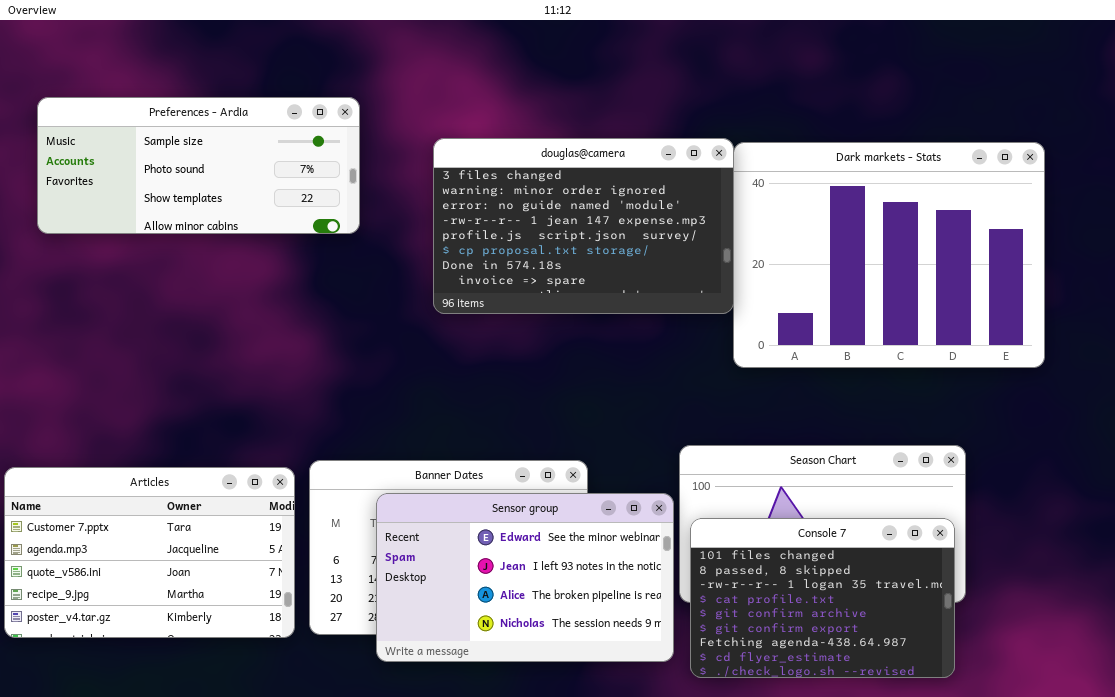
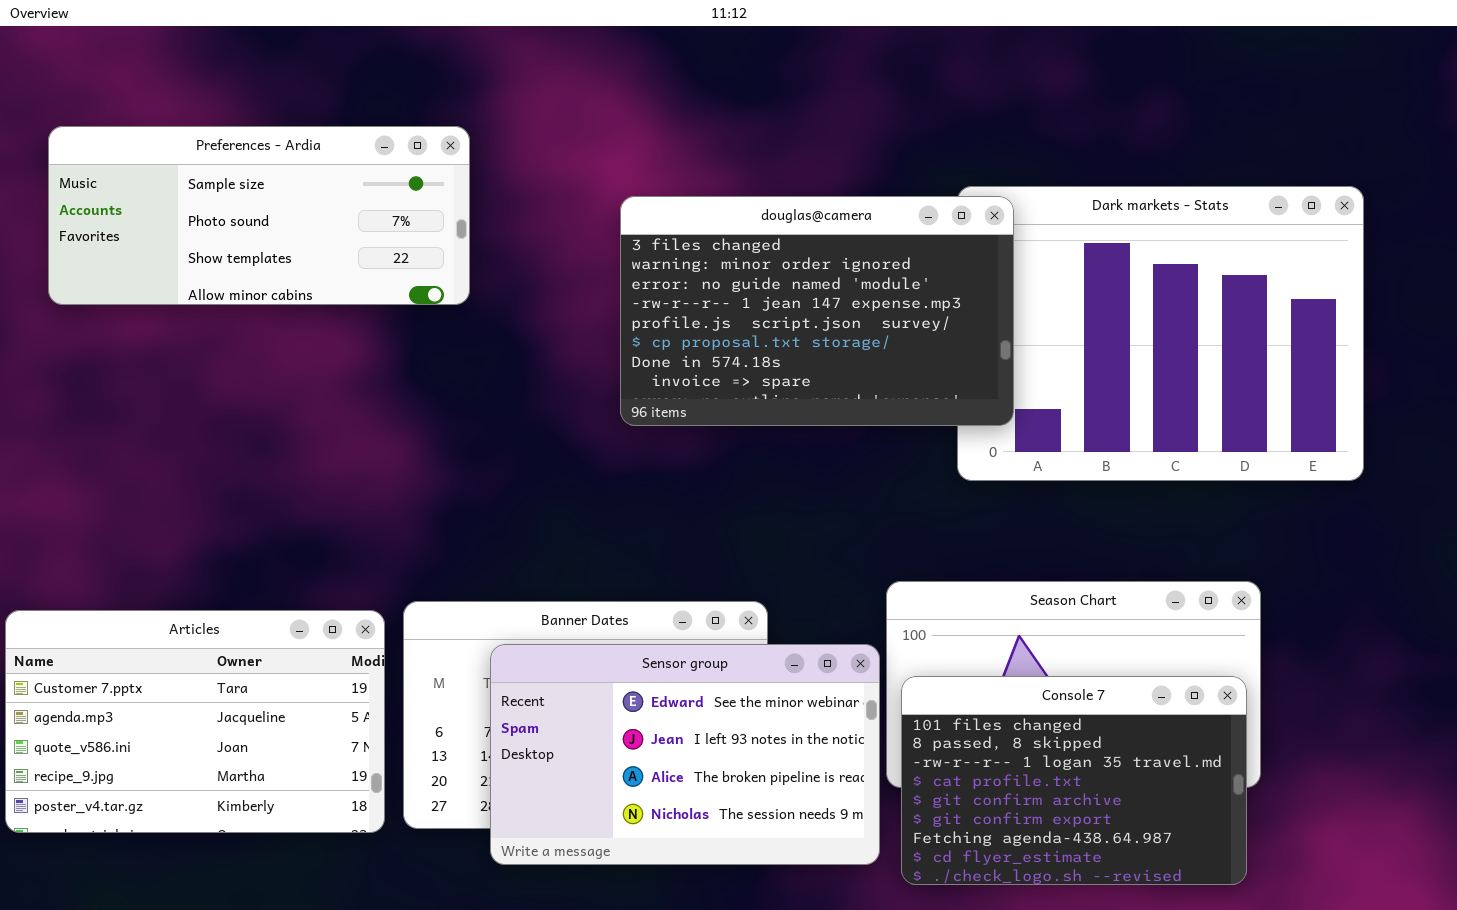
douglas@camera: [433,138,734,314] -> [620,196,1014,426], moved

